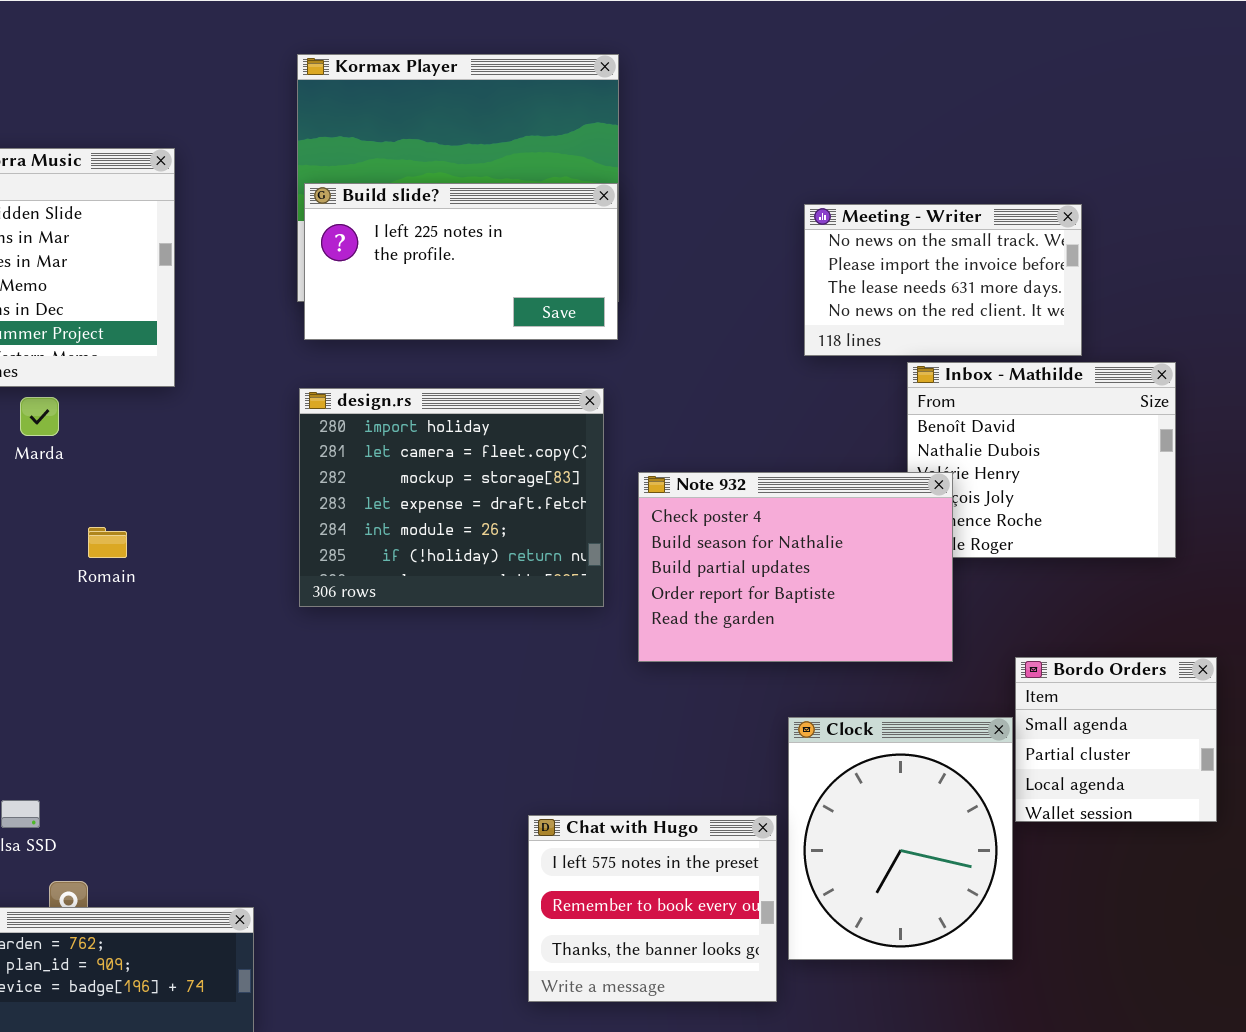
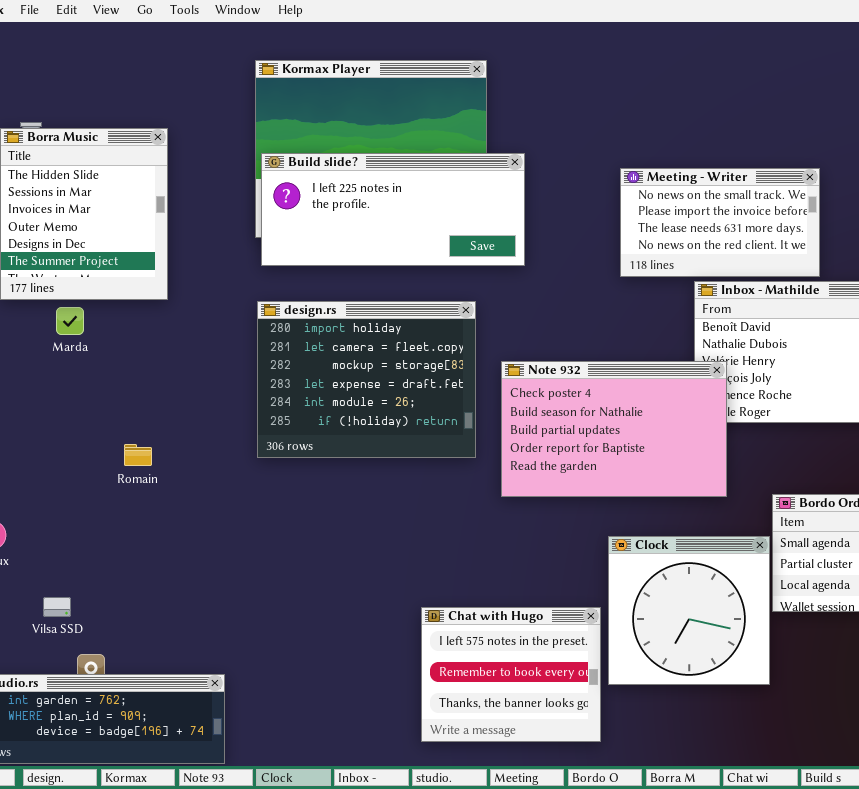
Build slide?: [304,183,618,340] -> [261,153,525,266], resized
Romain: [88,527,127,558] -> [124,444,152,466], moved
Clock: [788,717,1013,960] -> [608,536,770,685], resized

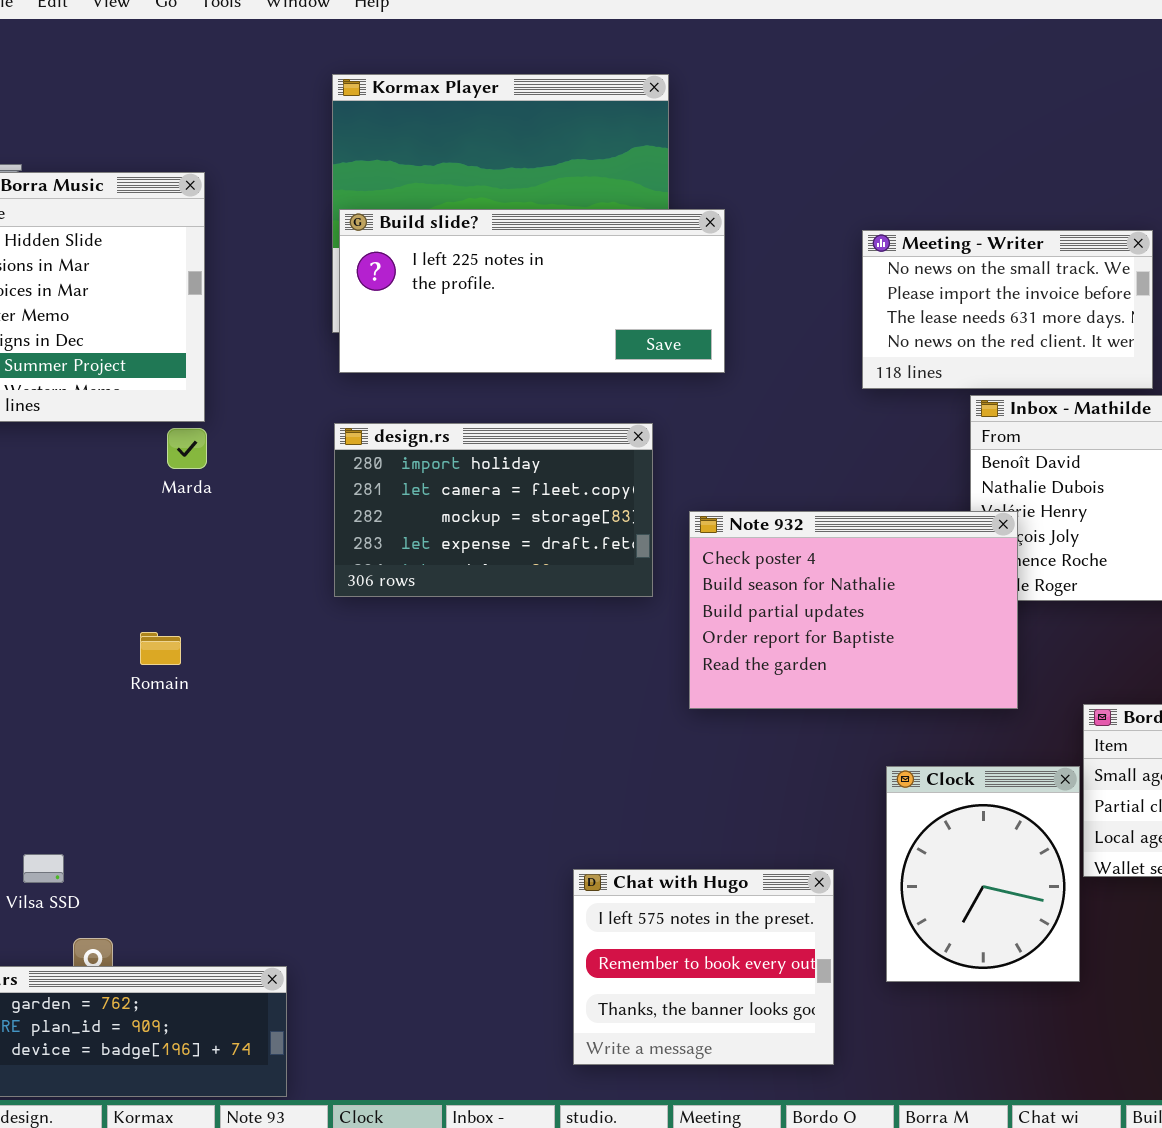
design.rs: [257,301,476,458] -> [334,423,653,597], resized
Marda: [56,307,84,335] -> [167,428,207,469], moved
Clock: [608,536,770,685] -> [886,766,1080,982], resized

